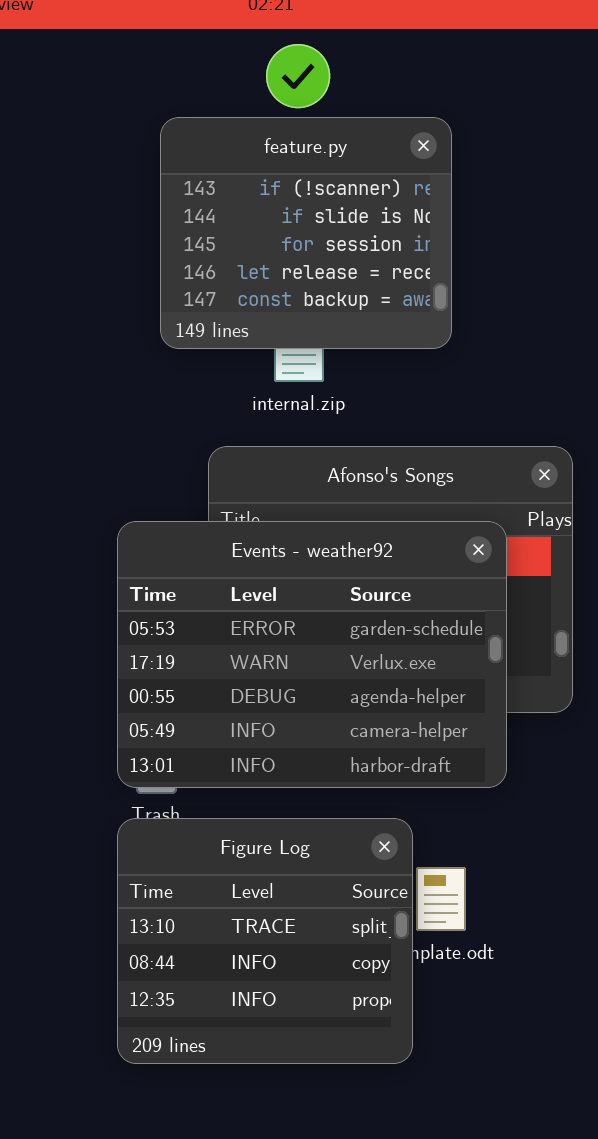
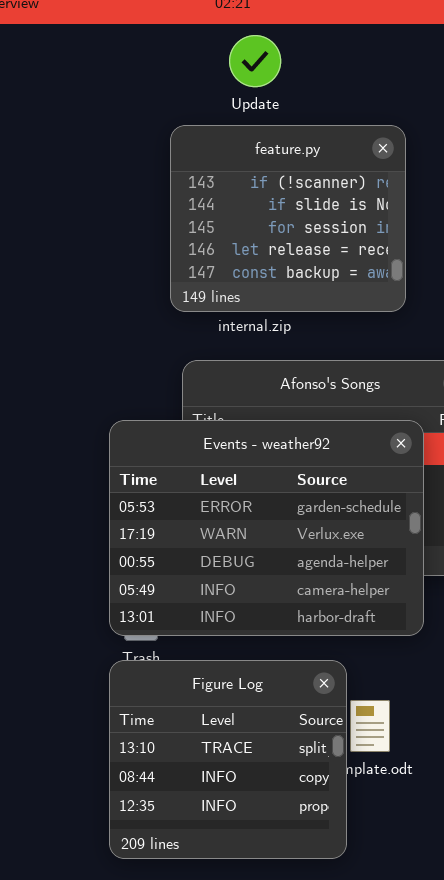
feature.py: [160,117,452,349] -> [170,125,406,312], moved

